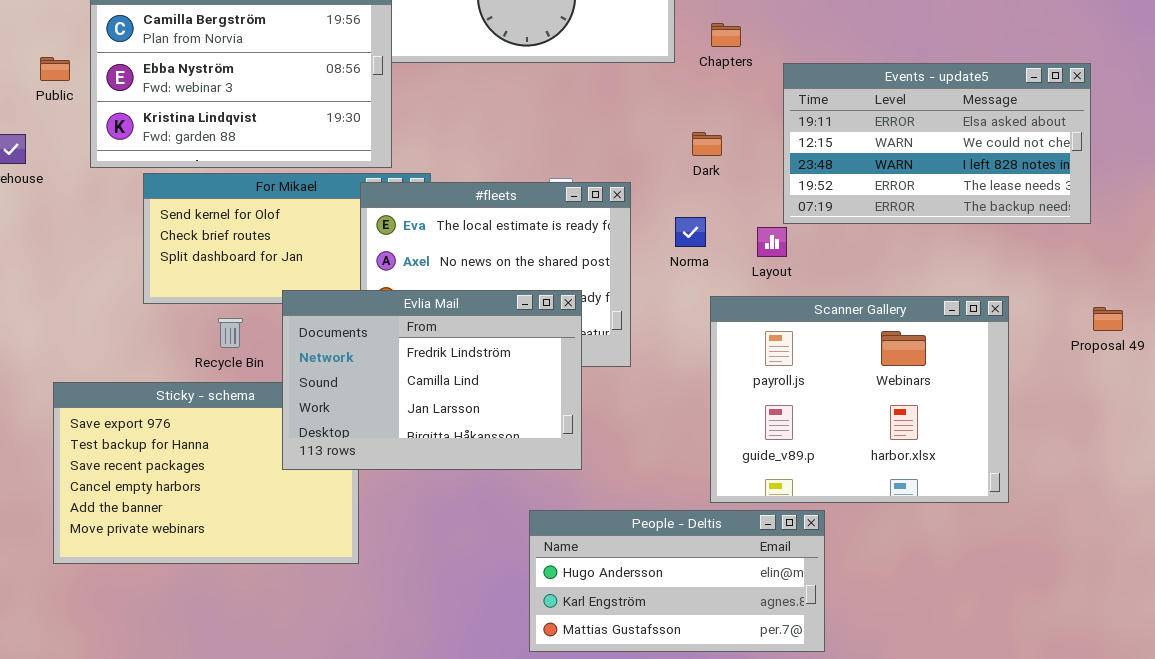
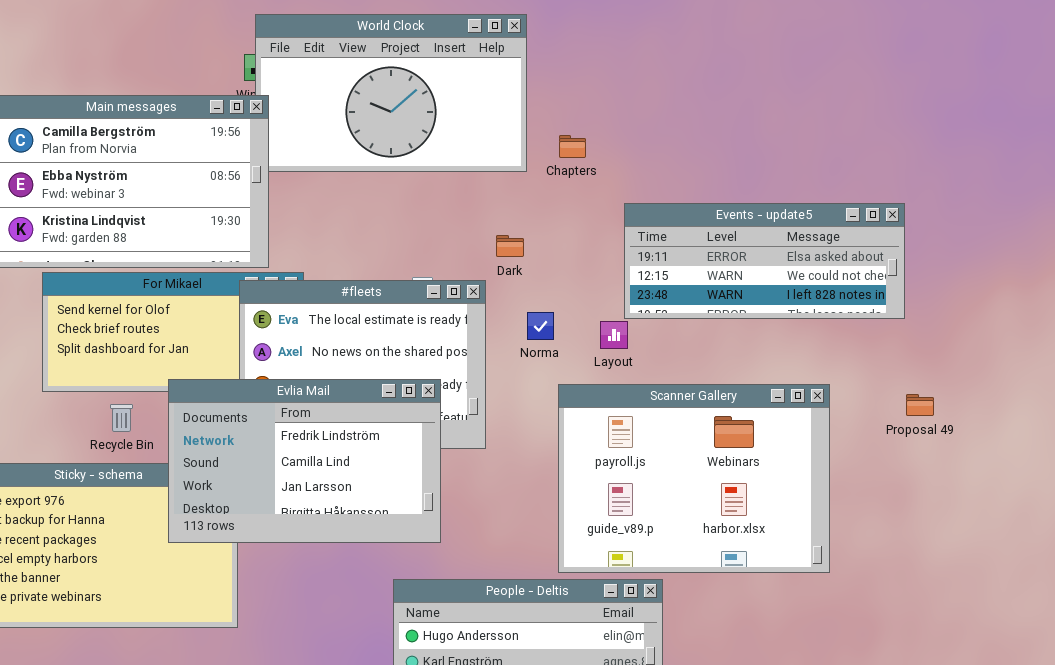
Events - update5: [783,63,1091,224] -> [624,203,905,319], resized
Dark: [692,132,722,156] -> [496,235,524,257], moved

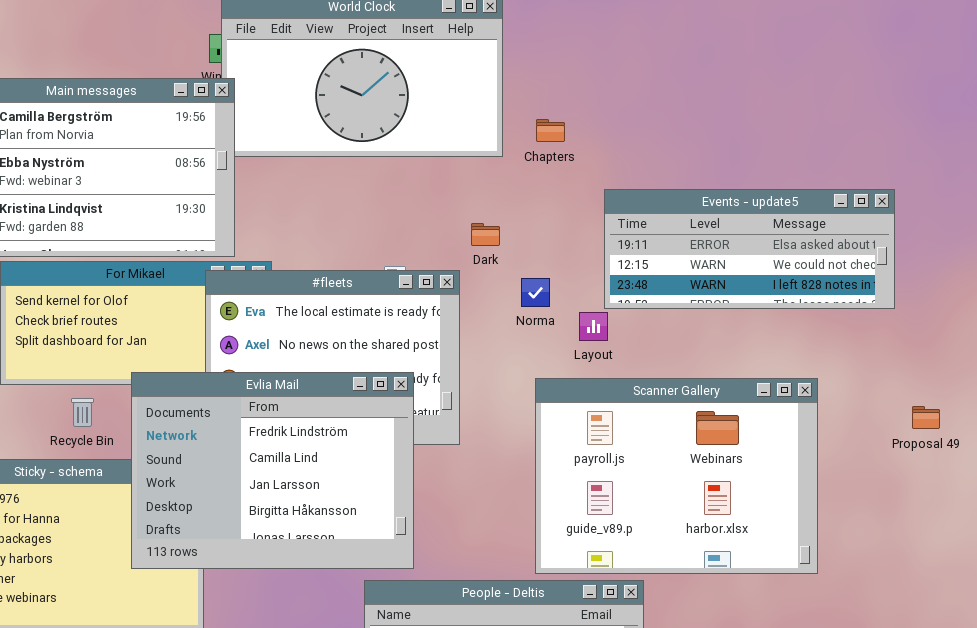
Norma: [527,312,554,340] -> [521,278,550,307], moved
Evlia Mail: [168,379,441,543] -> [131,372,414,569], resized
Proposal 49: [906,394,934,416] -> [912,406,940,429], moved

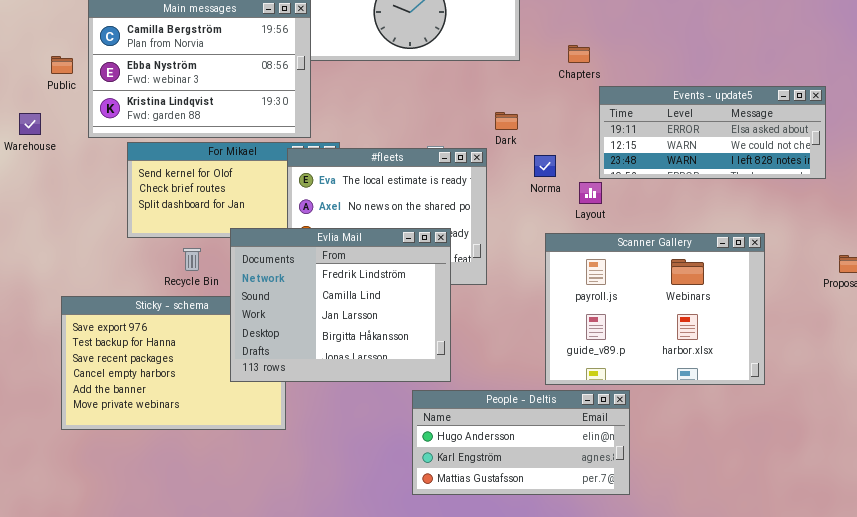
Chapters: [536,119,565,142] -> [568,45,590,63], moved

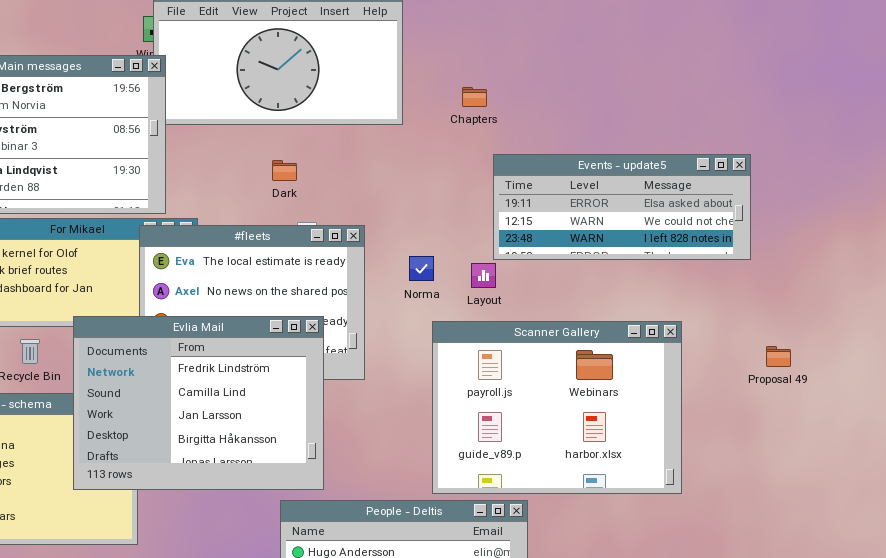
Chapters: [568,45,590,63] -> [462,87,487,107], moved
Dark: [495,112,518,130] -> [272,160,297,181], moved
Norma: [534,155,556,177] -> [409,256,434,281], moved

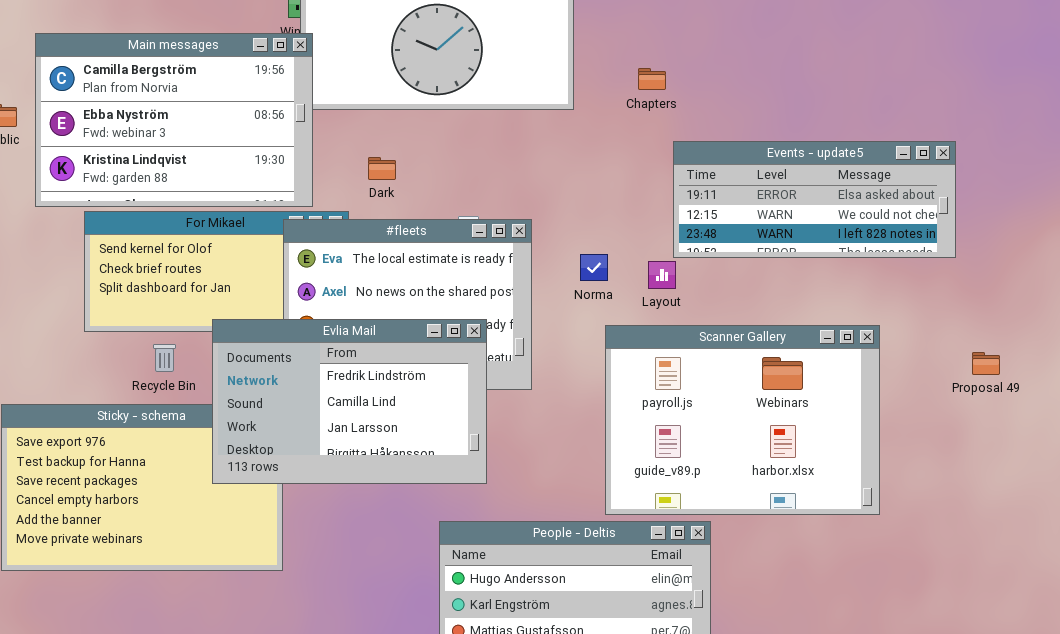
Dark: [272,160,297,181] -> [368,157,396,180], moved
Evlia Mail: [73,316,324,490] -> [212,319,487,484], resized

